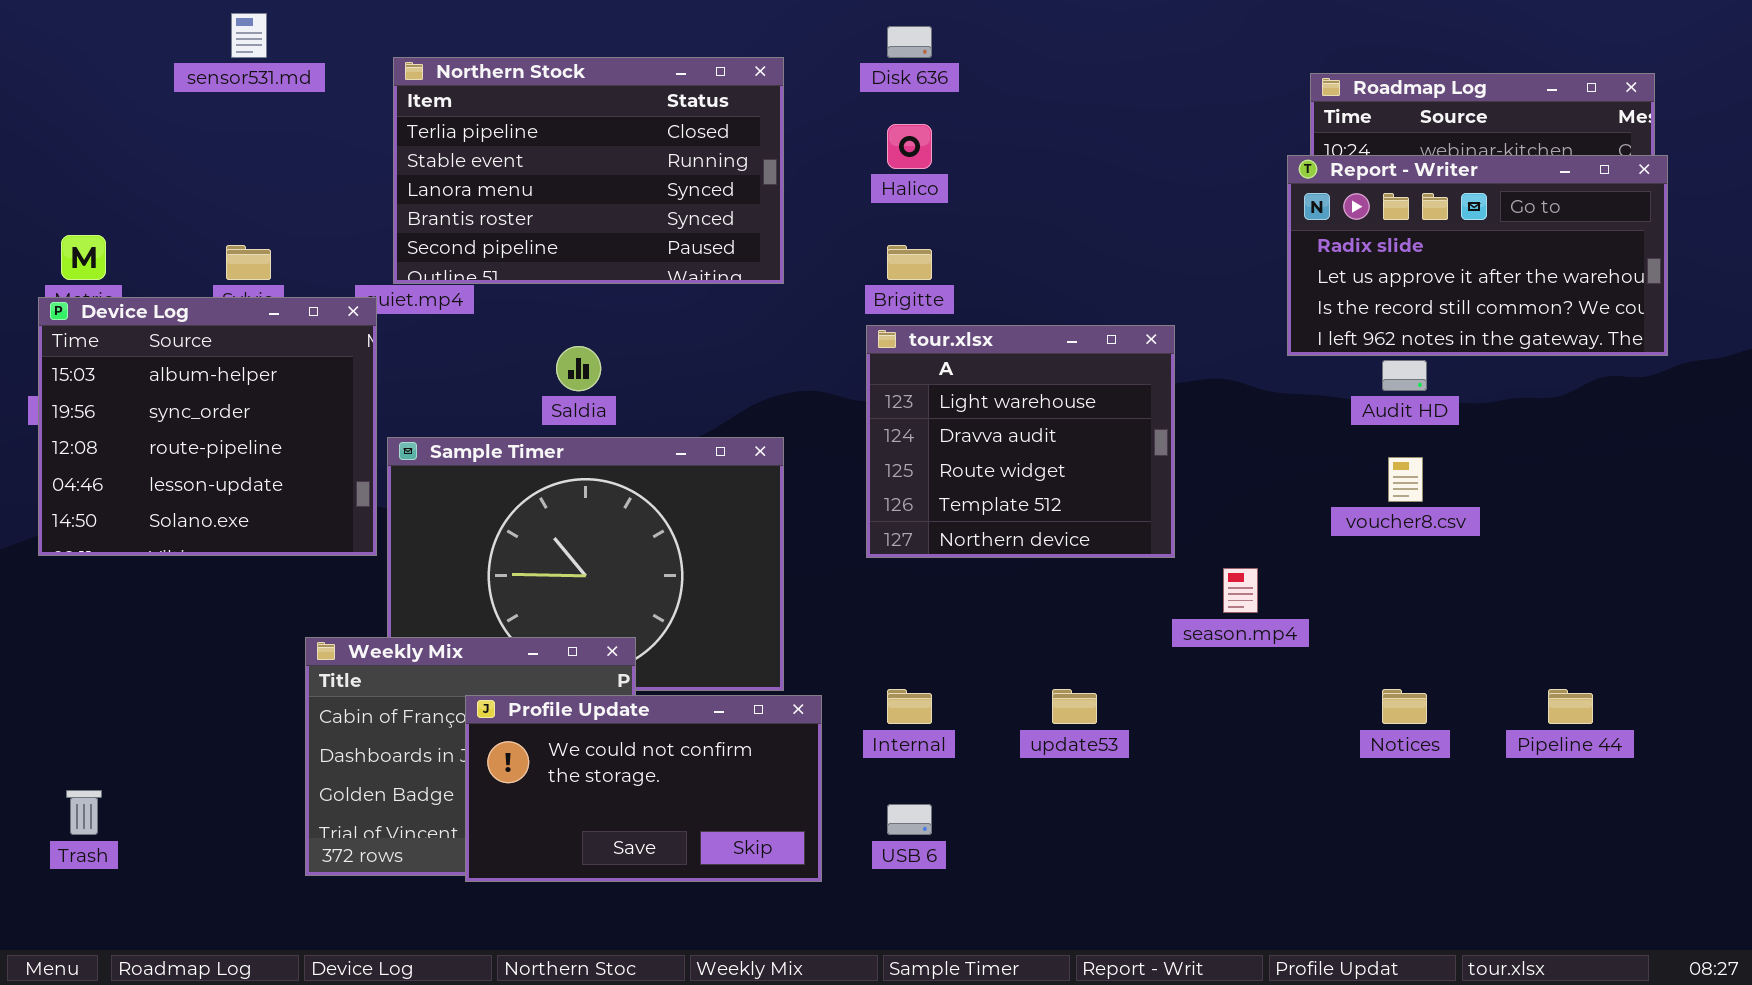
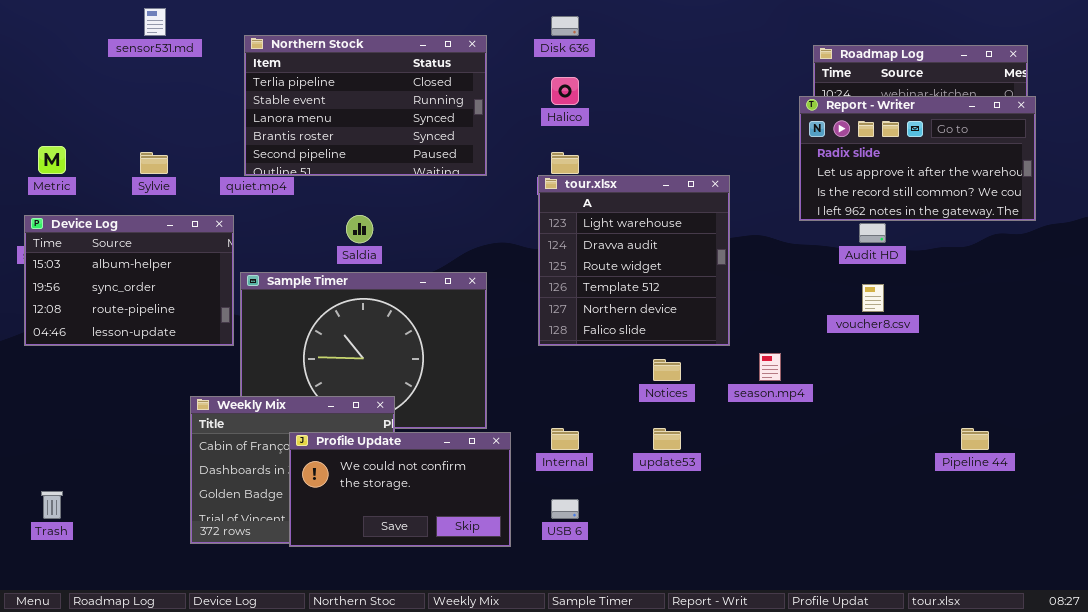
Device Log: [38,297,377,556] -> [24,215,234,346], resized
tour.xlsx: [866,325,1175,558] -> [538,175,730,346], resized
Notices: [1382,689,1427,724] -> [653,359,681,381], moved

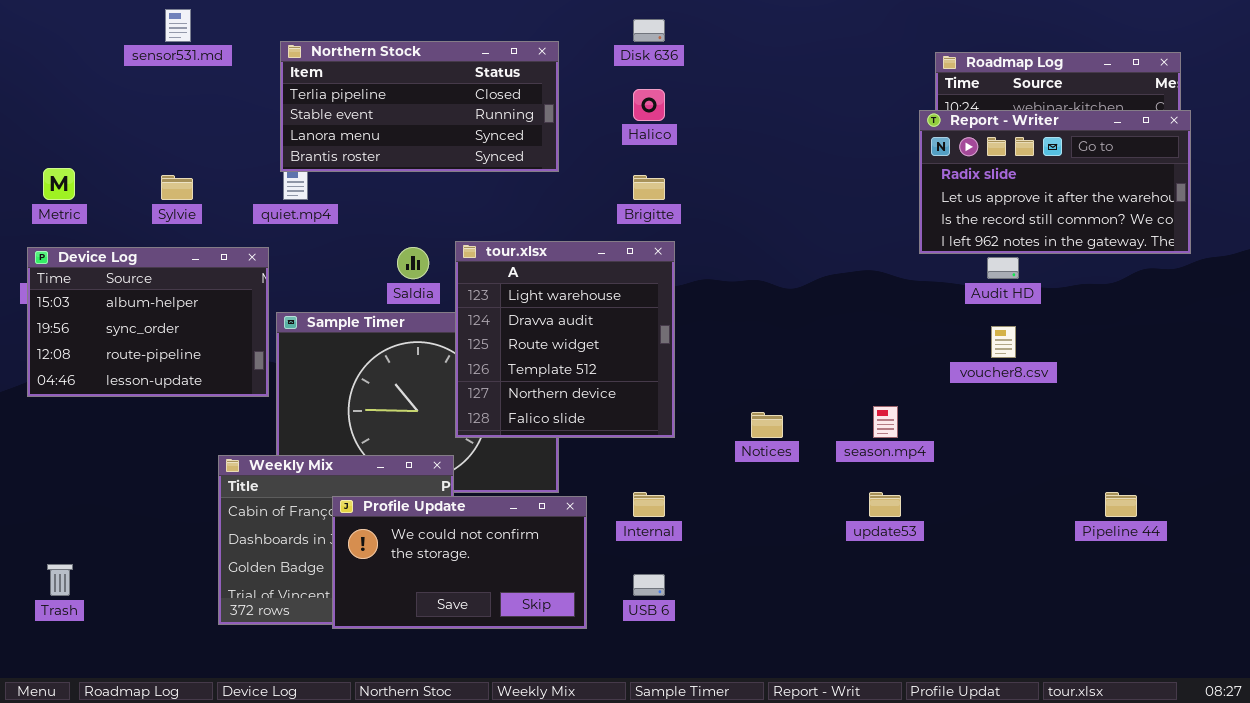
Northern Stock: [244,35,487,176] -> [280,41,559,172], resized
tour.xlsx: [538,175,730,346] -> [455,241,675,438], moved
update53: [653,428,681,450] -> [869,492,901,517], moved

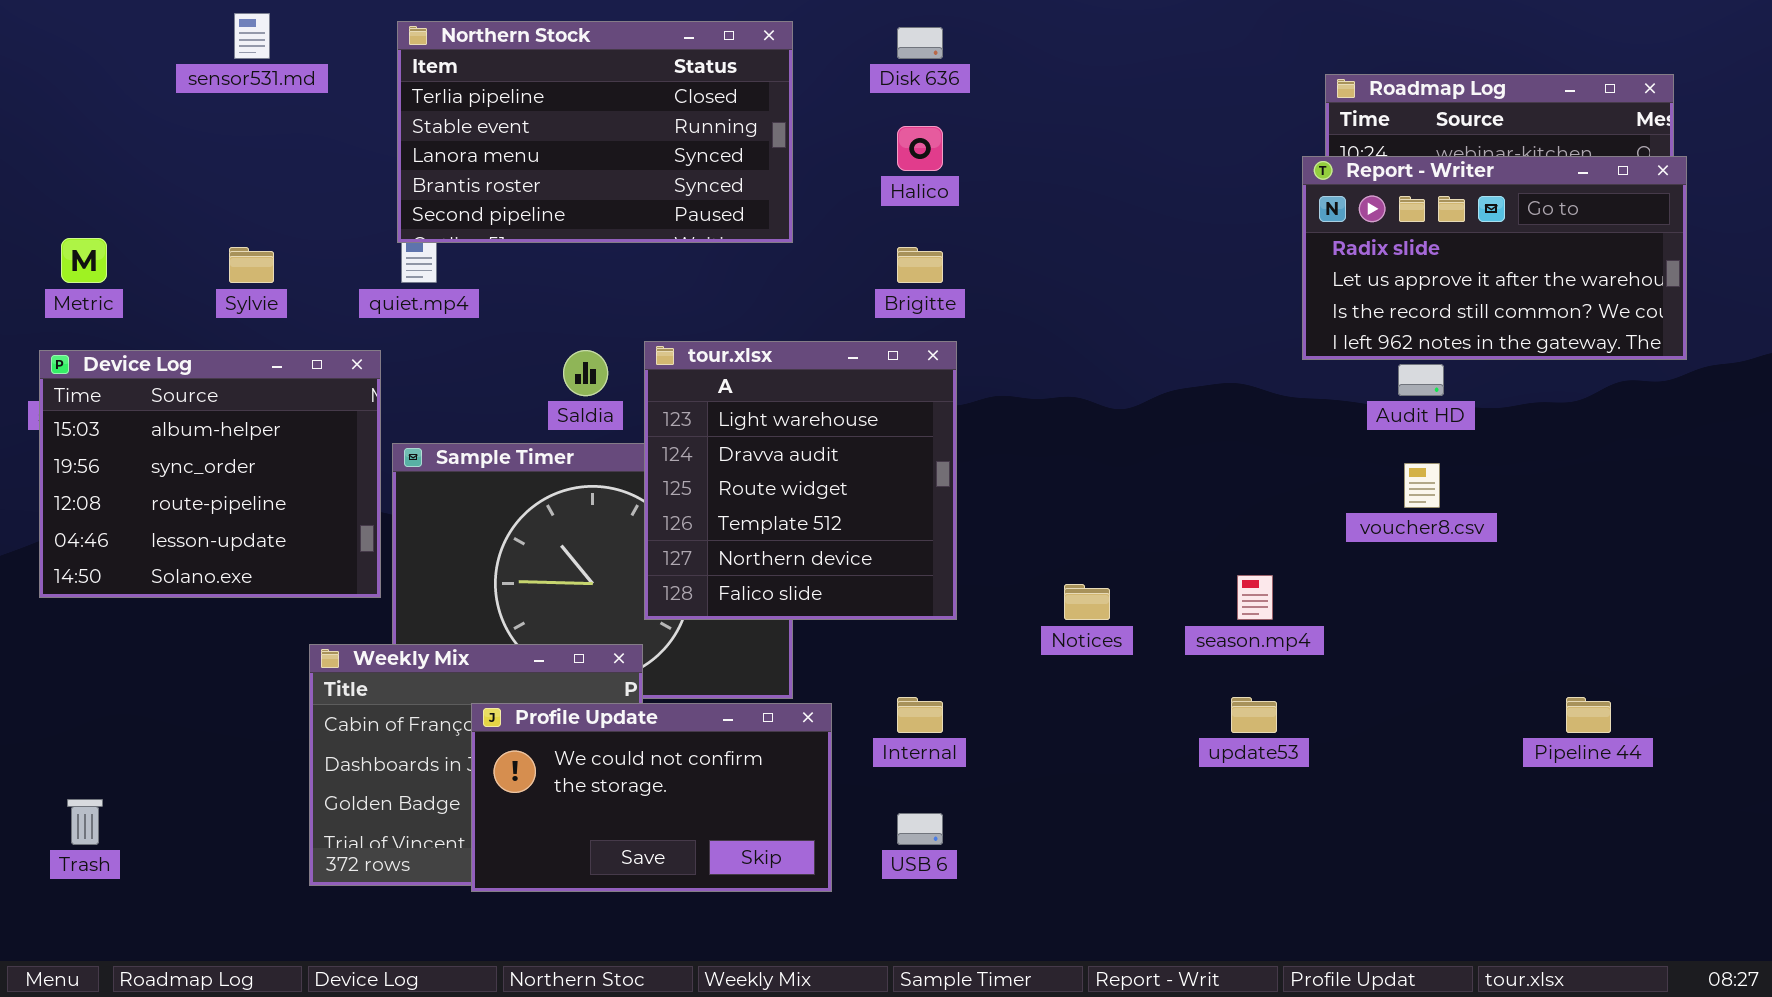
Northern Stock: [280,41,559,172] -> [397,21,793,243], resized
Device Log: [27,247,269,397] -> [39,350,381,598], resized

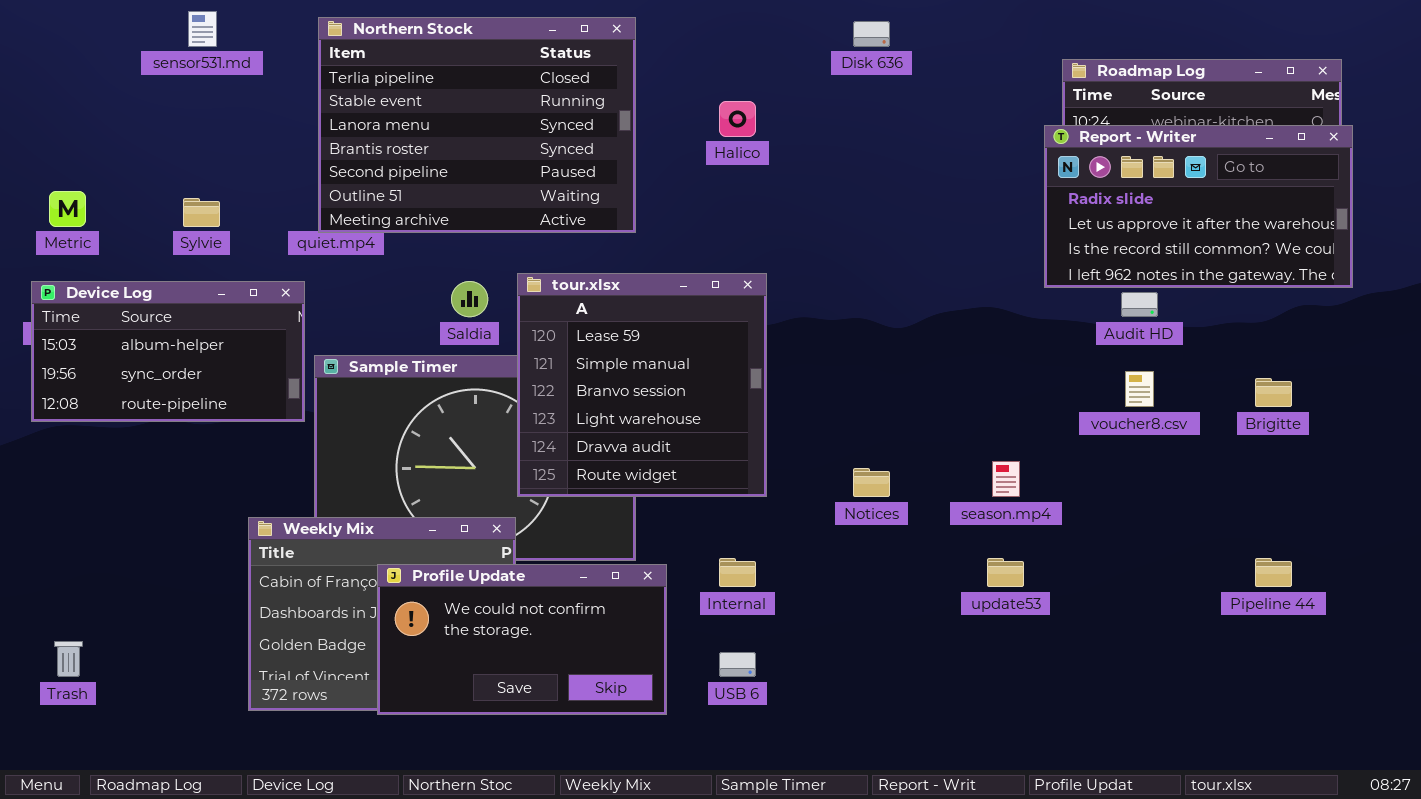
Northern Stock: [397,21,793,243] -> [318,17,636,233], resized
Disk 636: [897,27,943,59] -> [853,21,890,47], moved
Brigitte: [897,247,943,283] -> [1255,378,1292,407], moved
tour.xlsx: [644,341,957,620] -> [517,273,767,497], scrolled up 3 rows
Device Log: [39,350,381,598] -> [31,281,305,422], resized

